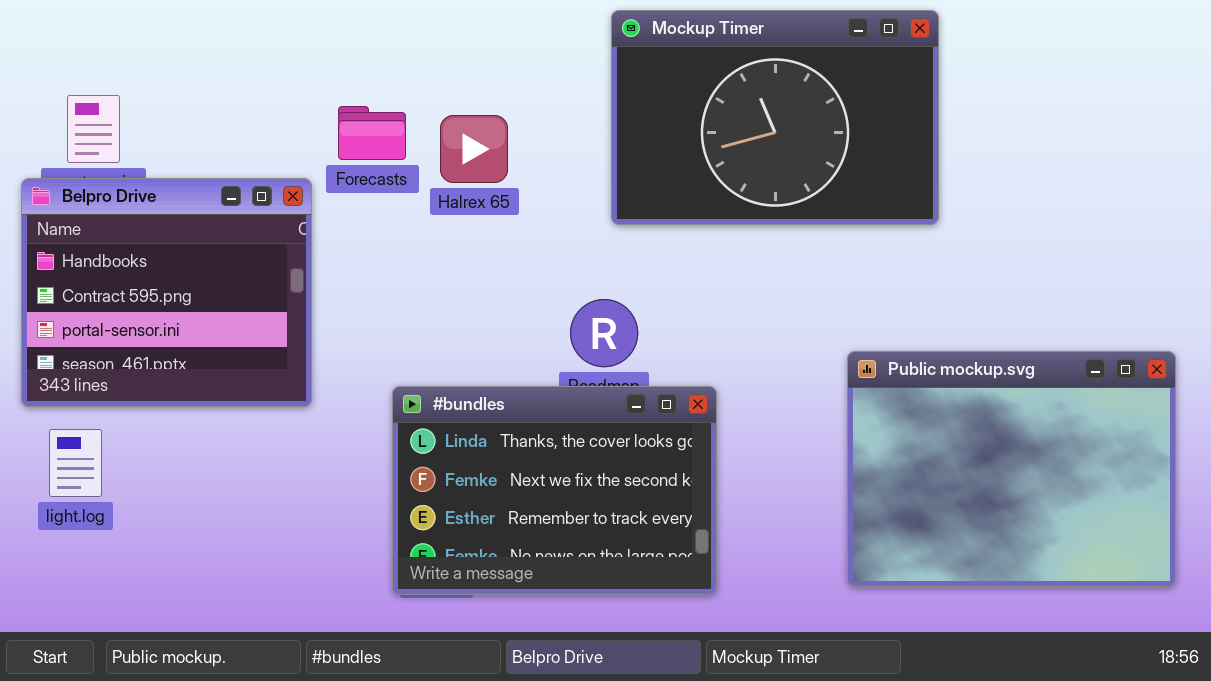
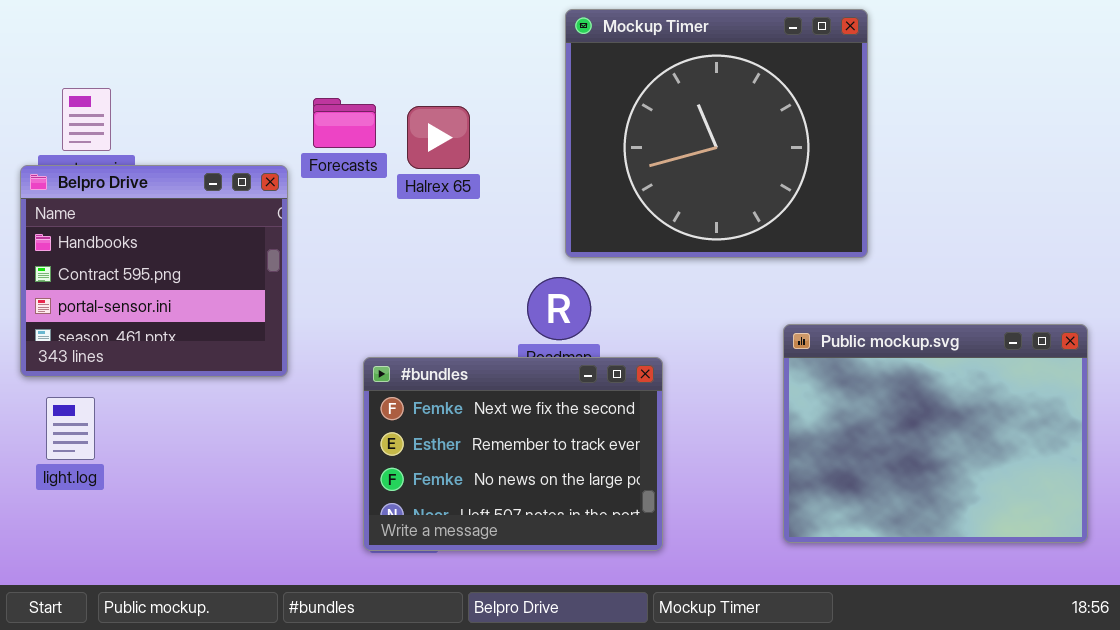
Mockup Timer: [611,10,939,225] -> [565,9,868,258], resized
#bundles: [392,386,717,595] -> [363,357,663,551], scrolled down 1 row

